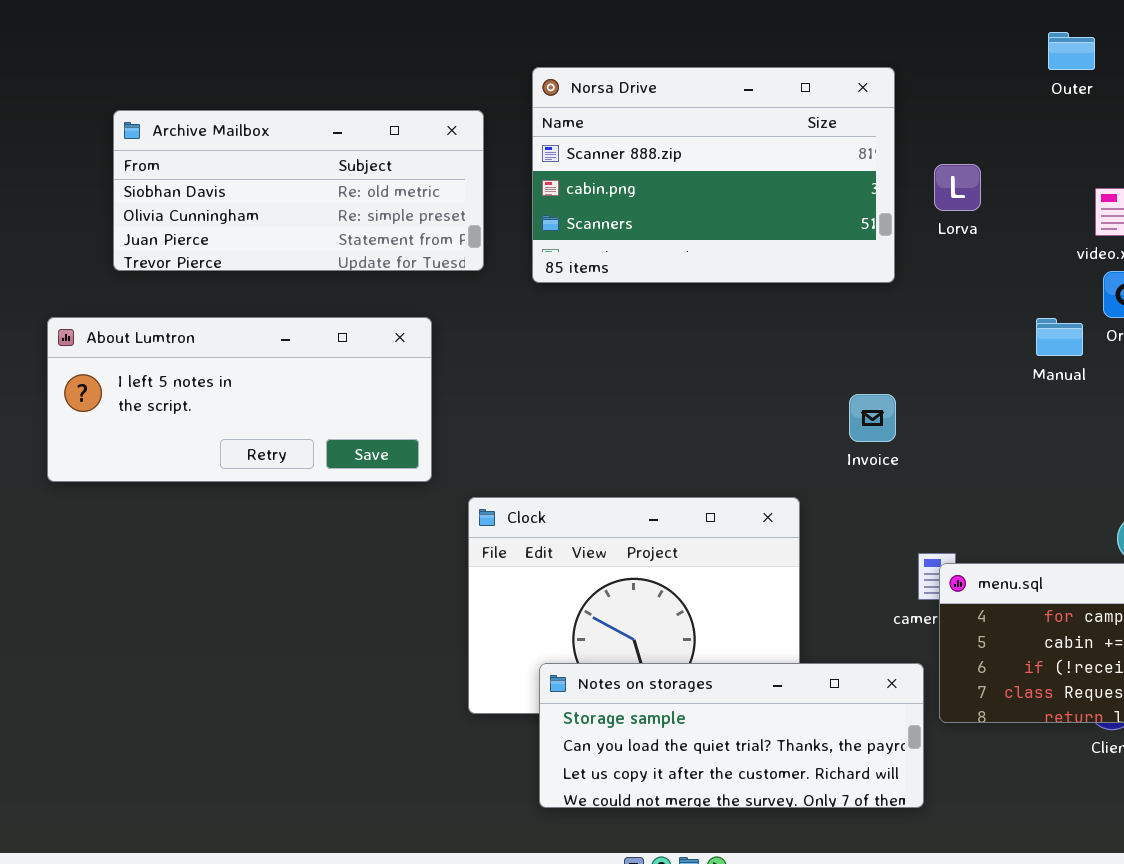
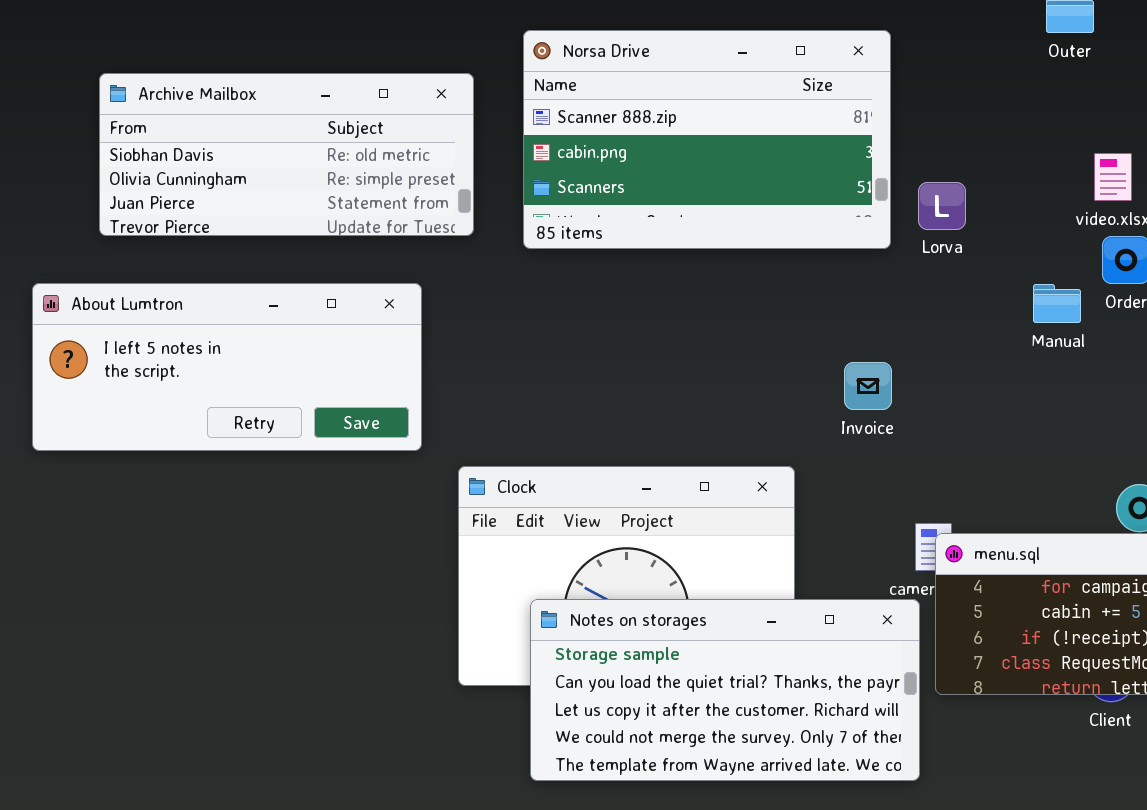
Lorva: [934,164,981,211] -> [918,182,966,230], moved
Notes on storages: [539,663,924,808] -> [530,599,920,781], resized

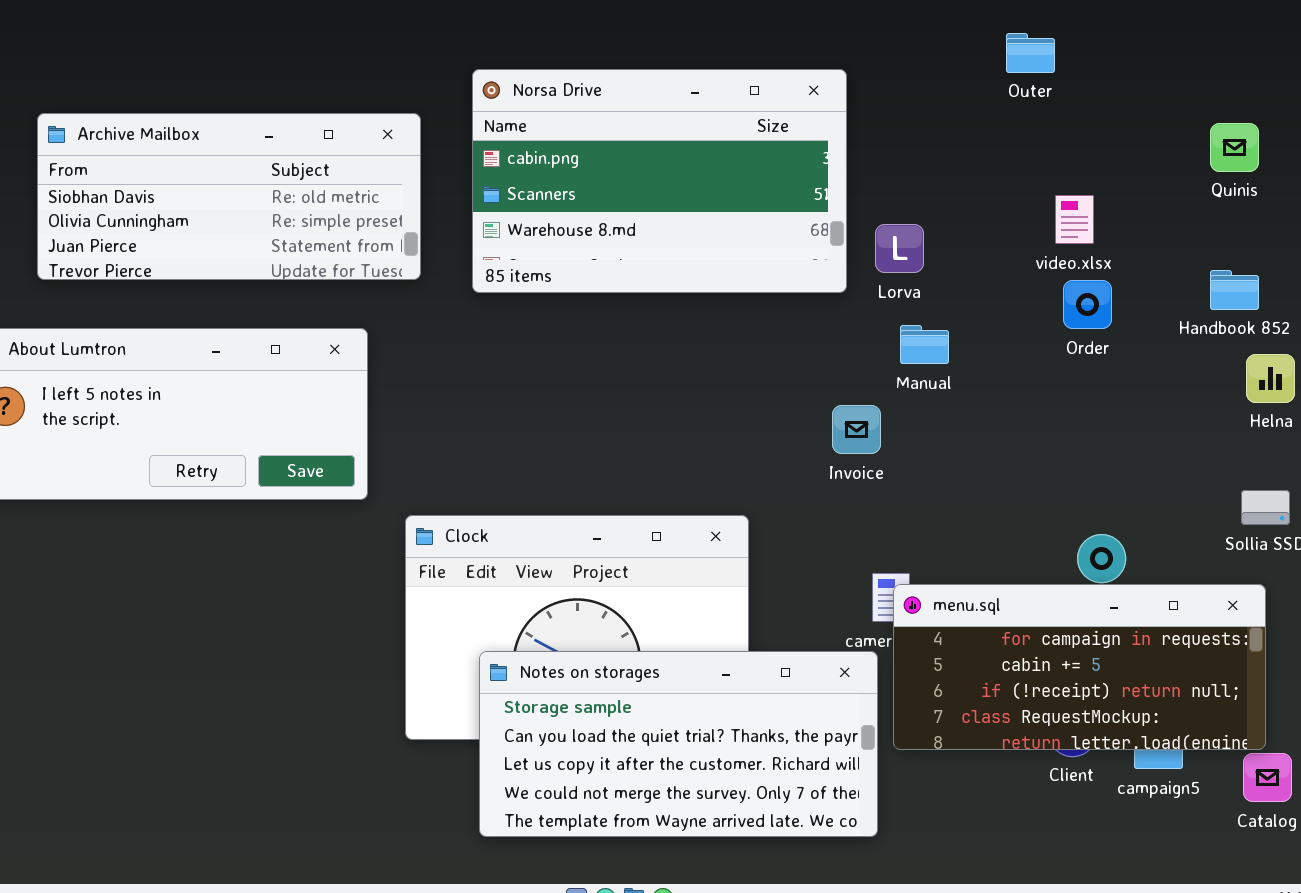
Norsa Drive: [523,30,891,249] -> [472,69,847,293], scrolled down 1 row
Manual: [1033,284,1081,323] -> [900,325,949,364], moved
Invoice: [844,362,892,410] -> [832,405,881,454], moved

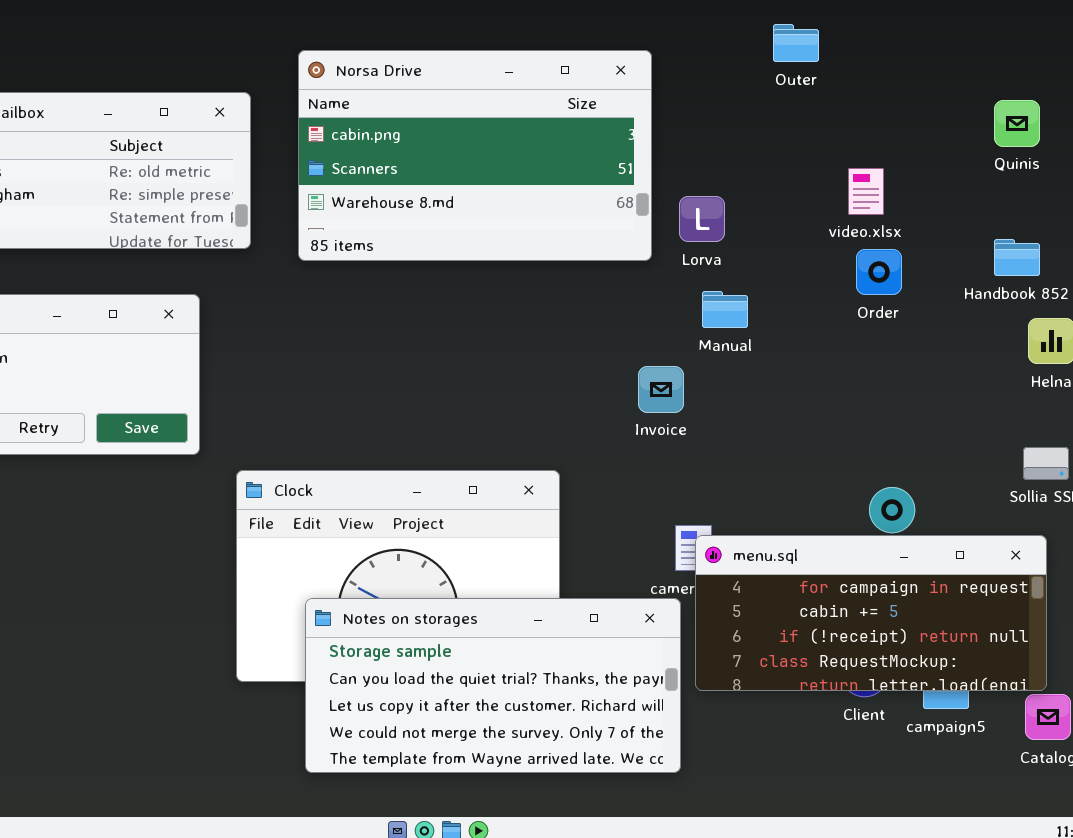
Outer: [1006,33,1055,73] -> [773,24,819,62], moved

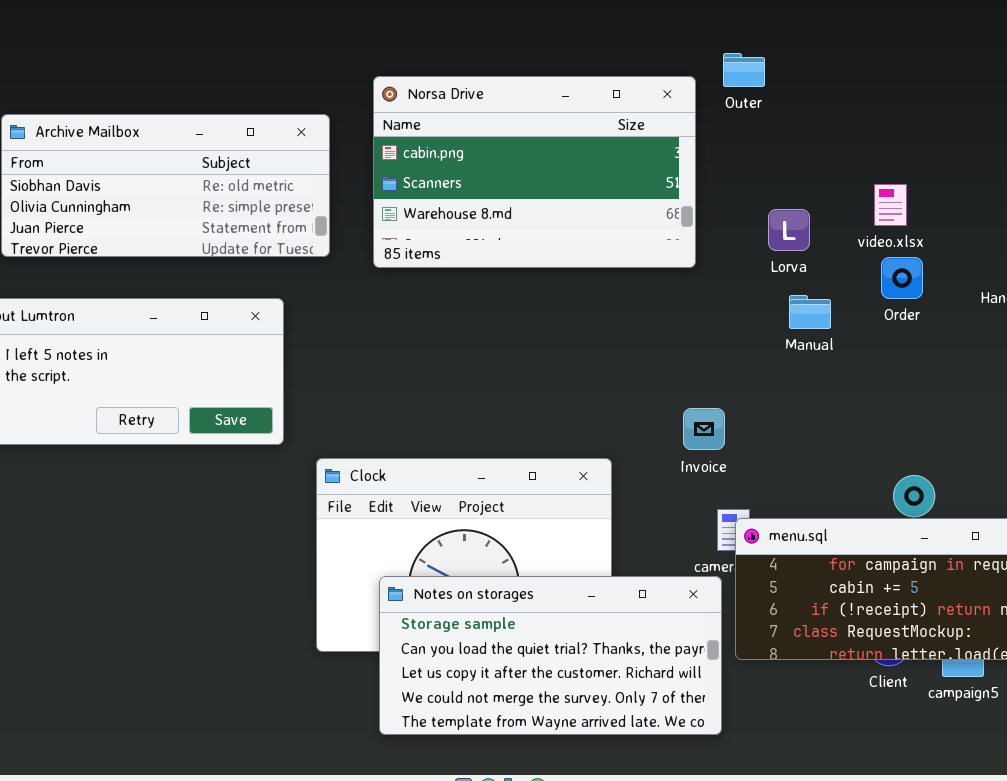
Outer: [773,24,819,62] -> [723,53,765,87], moved
Lorva: [679,196,725,242] -> [768,209,810,251], moved
Manual: [702,291,748,328] -> [789,295,831,329], moved
Invoice: [638,366,684,413] -> [683,408,725,450], moved

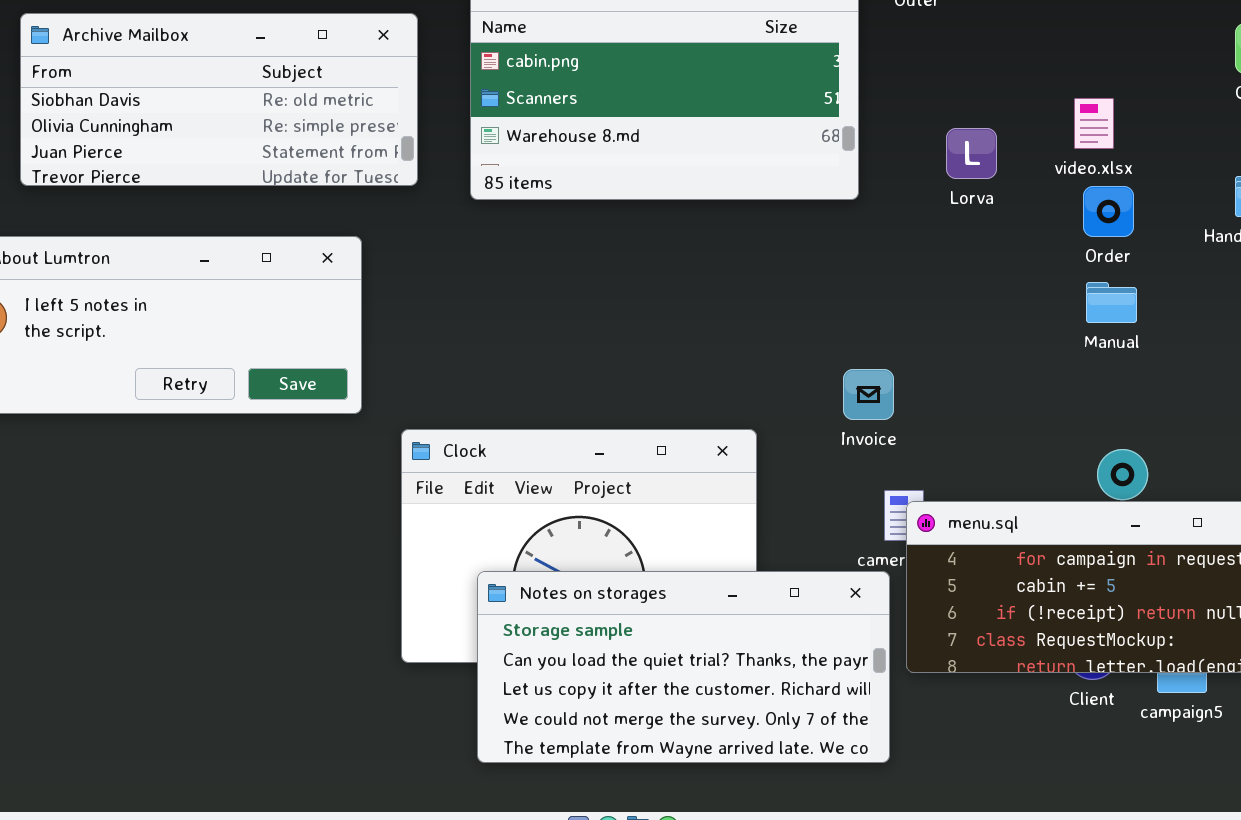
Manual: [789,295,831,329] -> [1086,282,1137,323], moved

